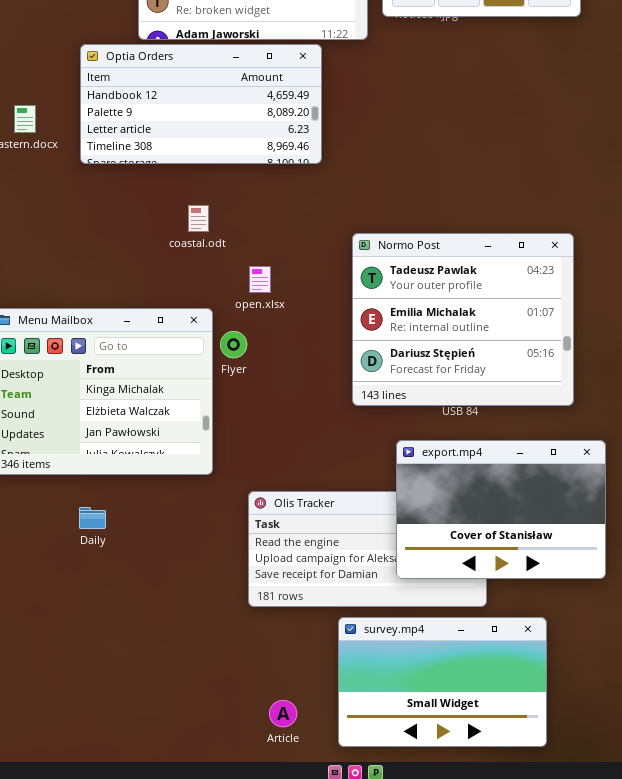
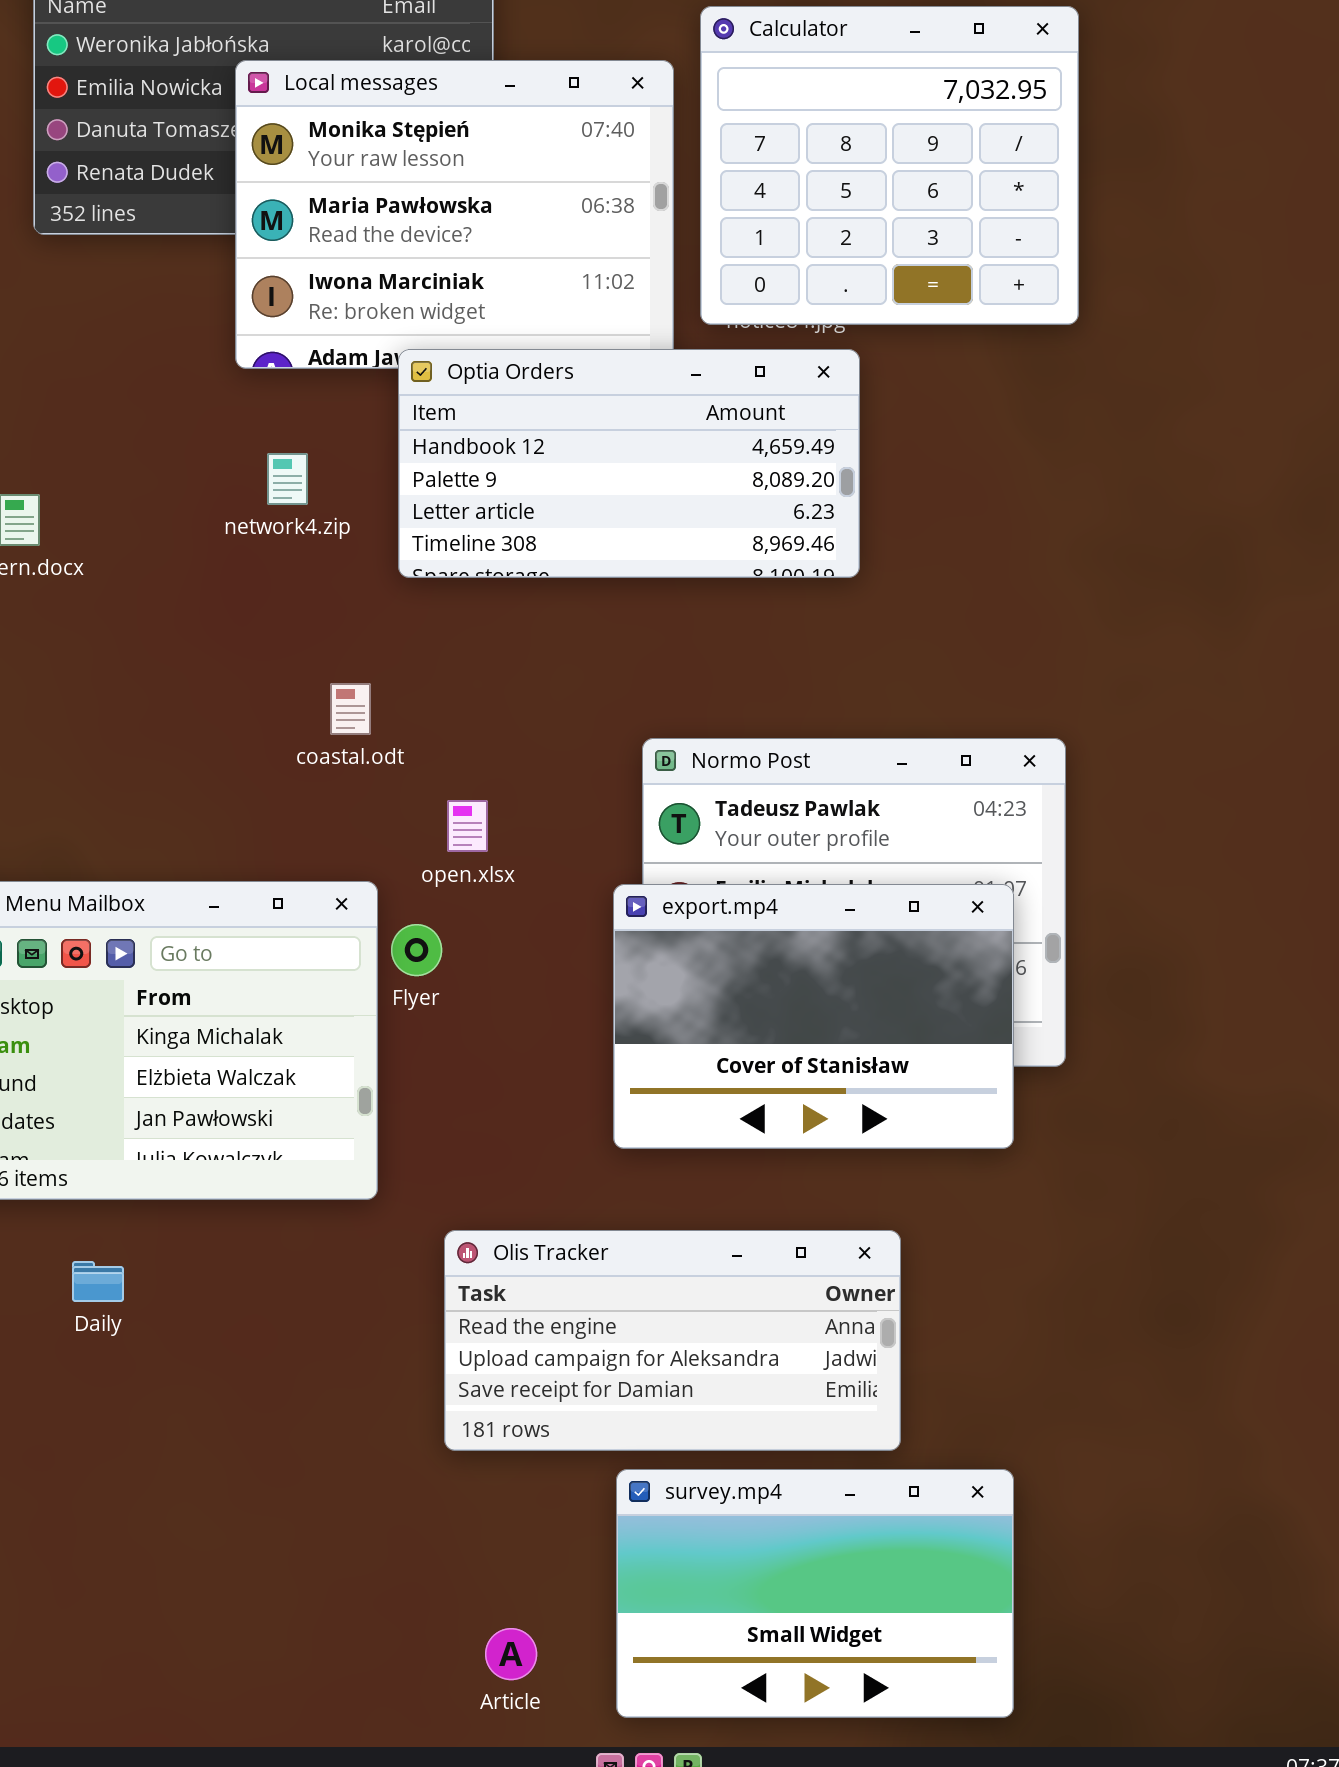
Optia Orders: [80,44,322,164] -> [398,349,860,578], moved
export.mp4: [396,440,606,579] -> [613,884,1014,1149], moved
Daily: [79,507,106,529] -> [72,1261,124,1302], moved

